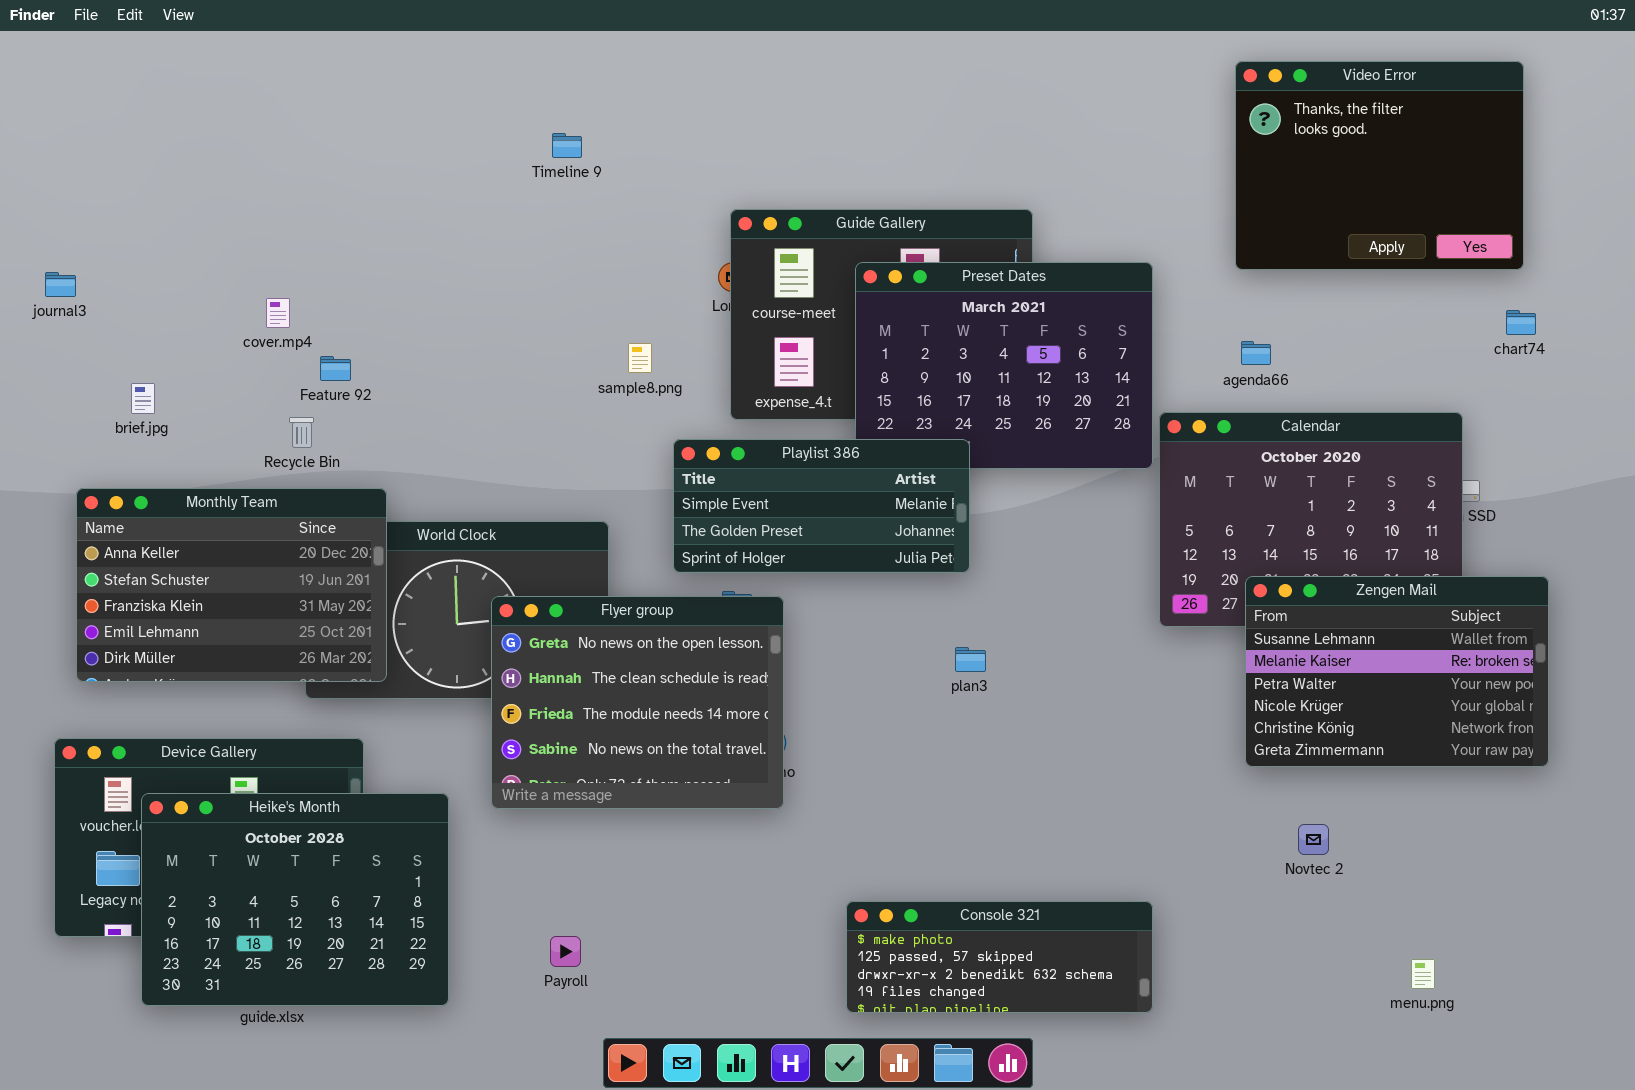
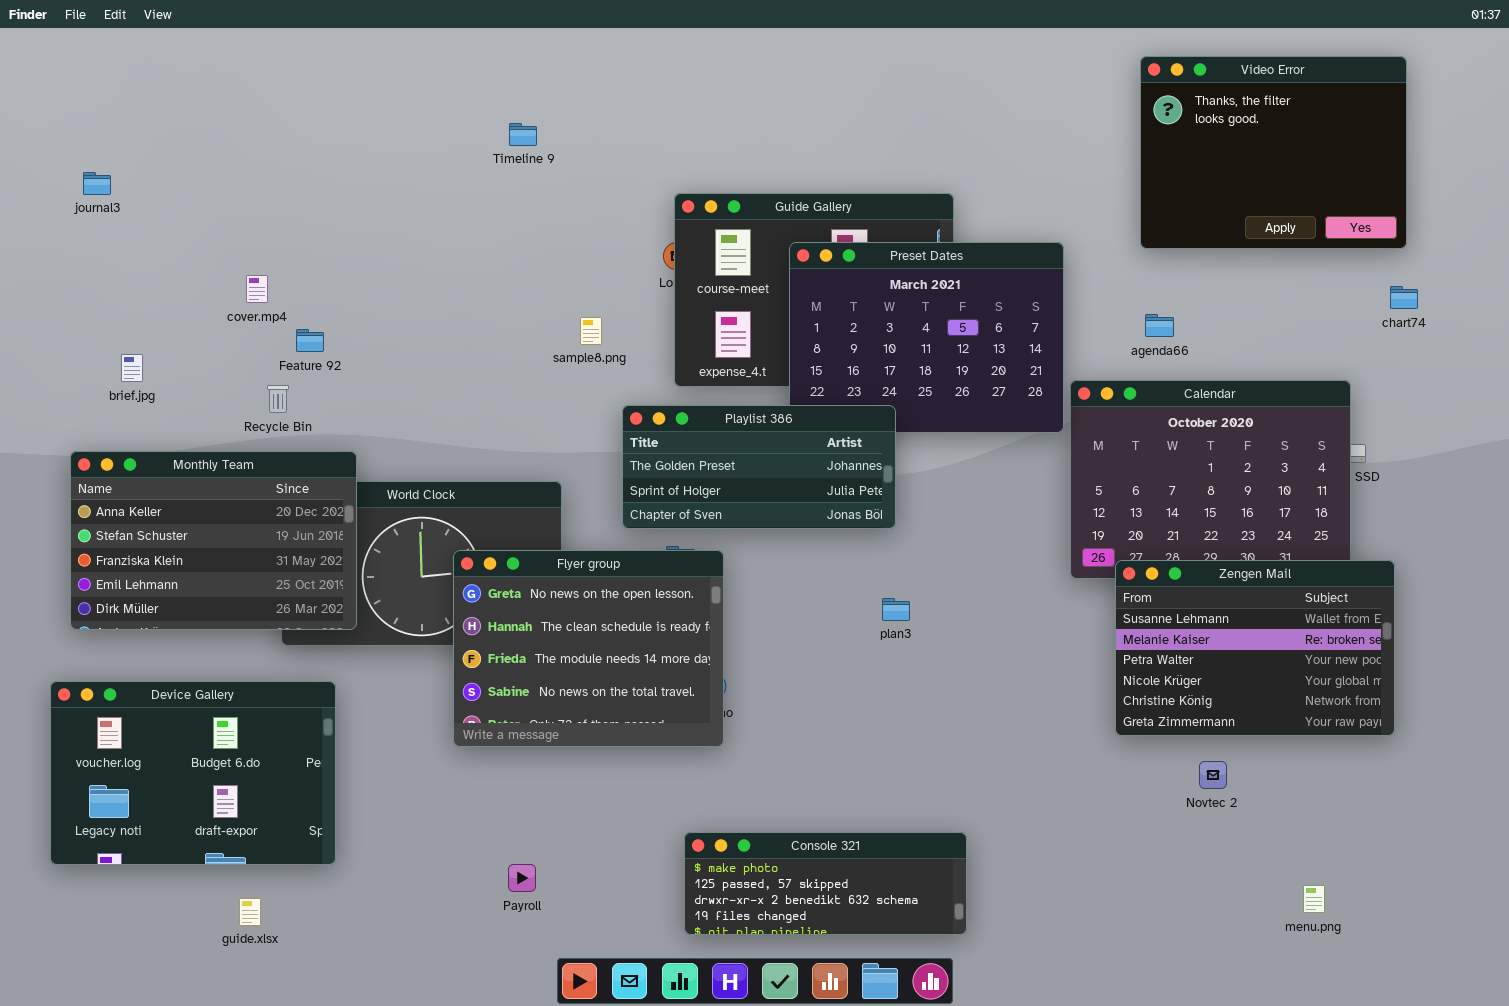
journal3: [45,272,76,297] -> [83,172,111,195], moved
Playlist 386: [673,439,970,573] -> [622,405,896,529], scrolled down 1 row
Zengen Mail: [1245,576,1549,767] -> [1115,560,1395,736], moved
Heike's Month: [141,793,449,1006] -> none, closed
Console 321: [846,901,1153,1013] -> [684,832,967,935], moved

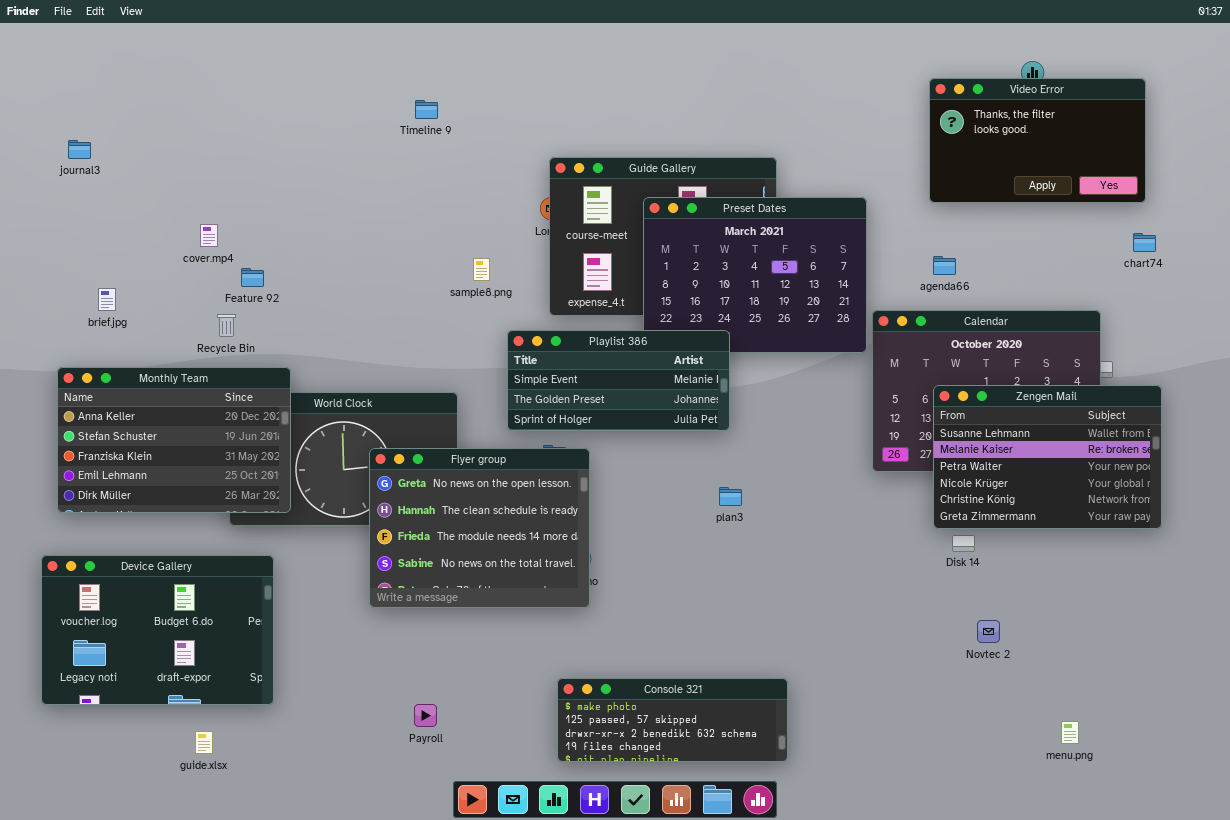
Video Error: [1140,56,1407,249] -> [929,78,1146,203], resized
Playlist 386: [622,405,896,529] -> [507,330,730,431], scrolled up 1 row
Zengen Mail: [1115,560,1395,736] -> [933,385,1162,529], moved

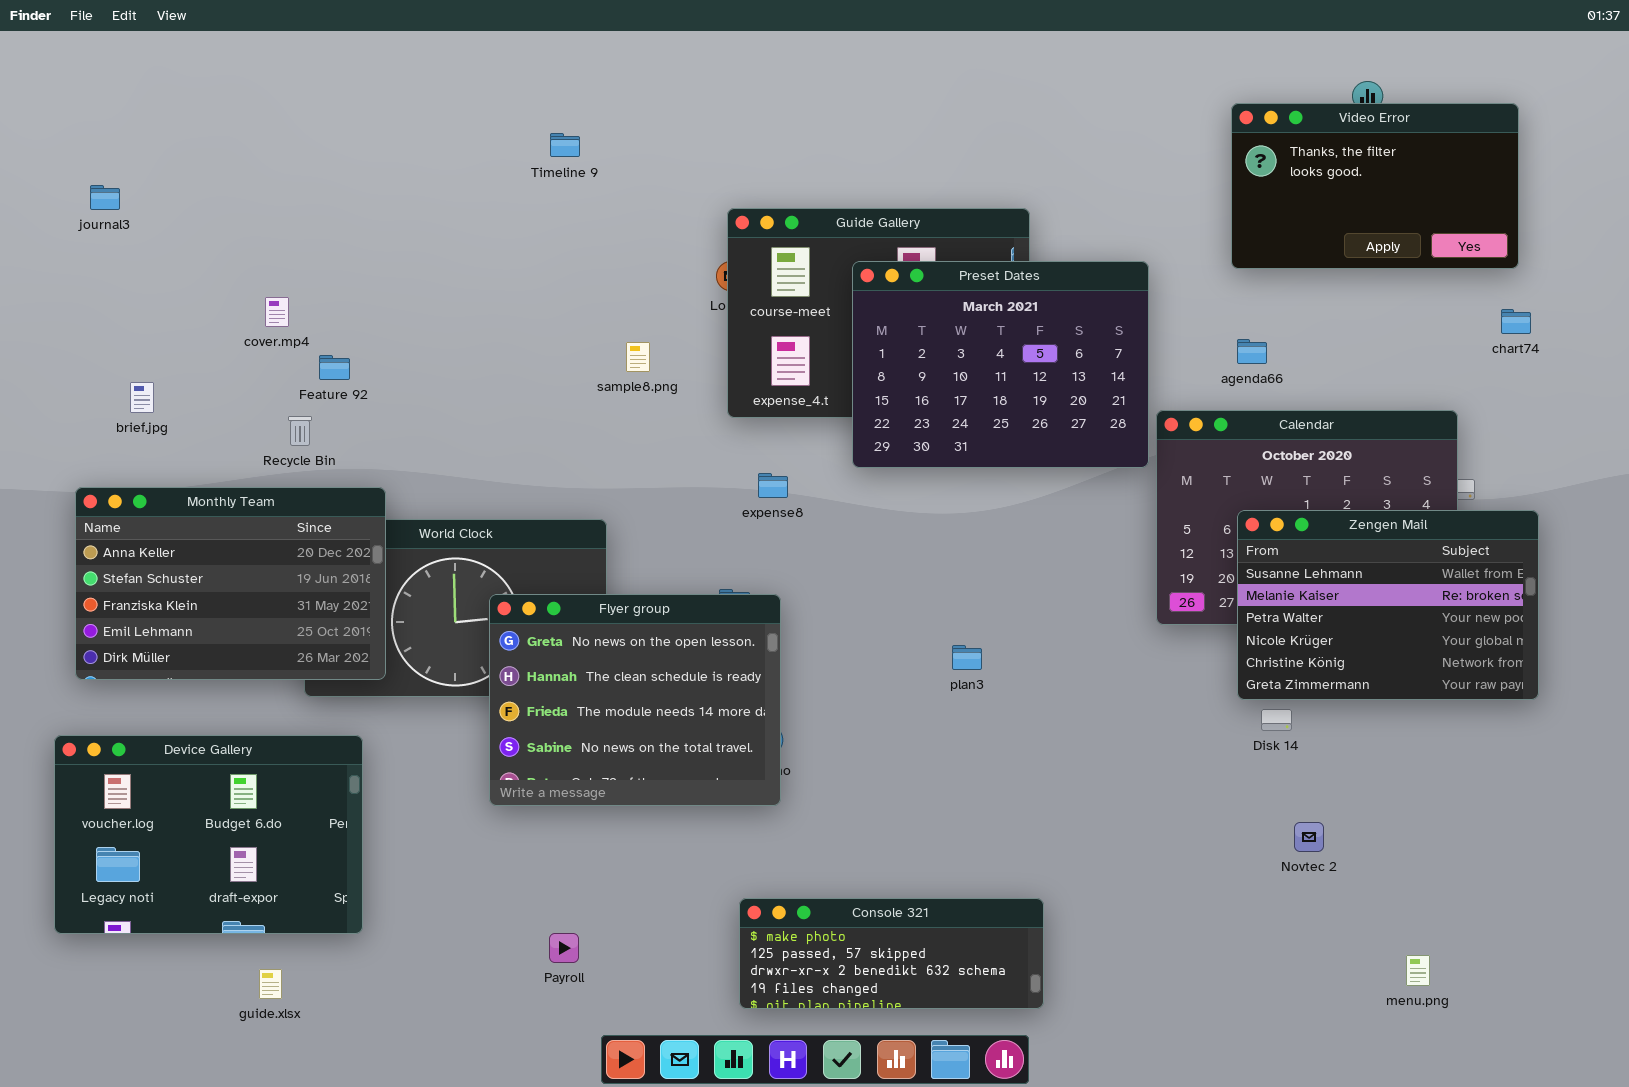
Playlist 386: [507,330,730,431] -> none, closed

